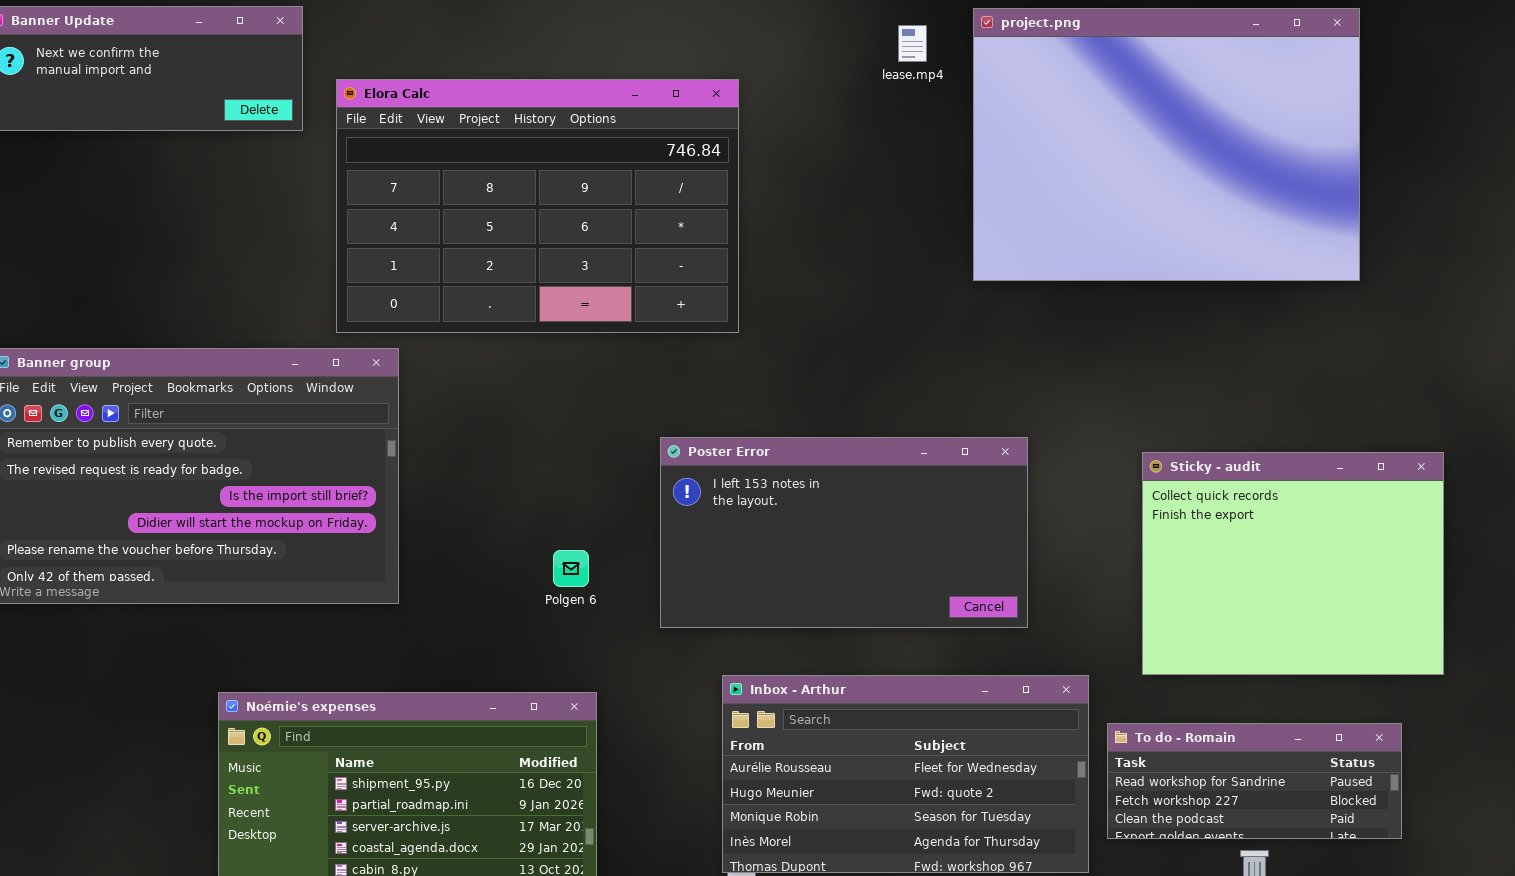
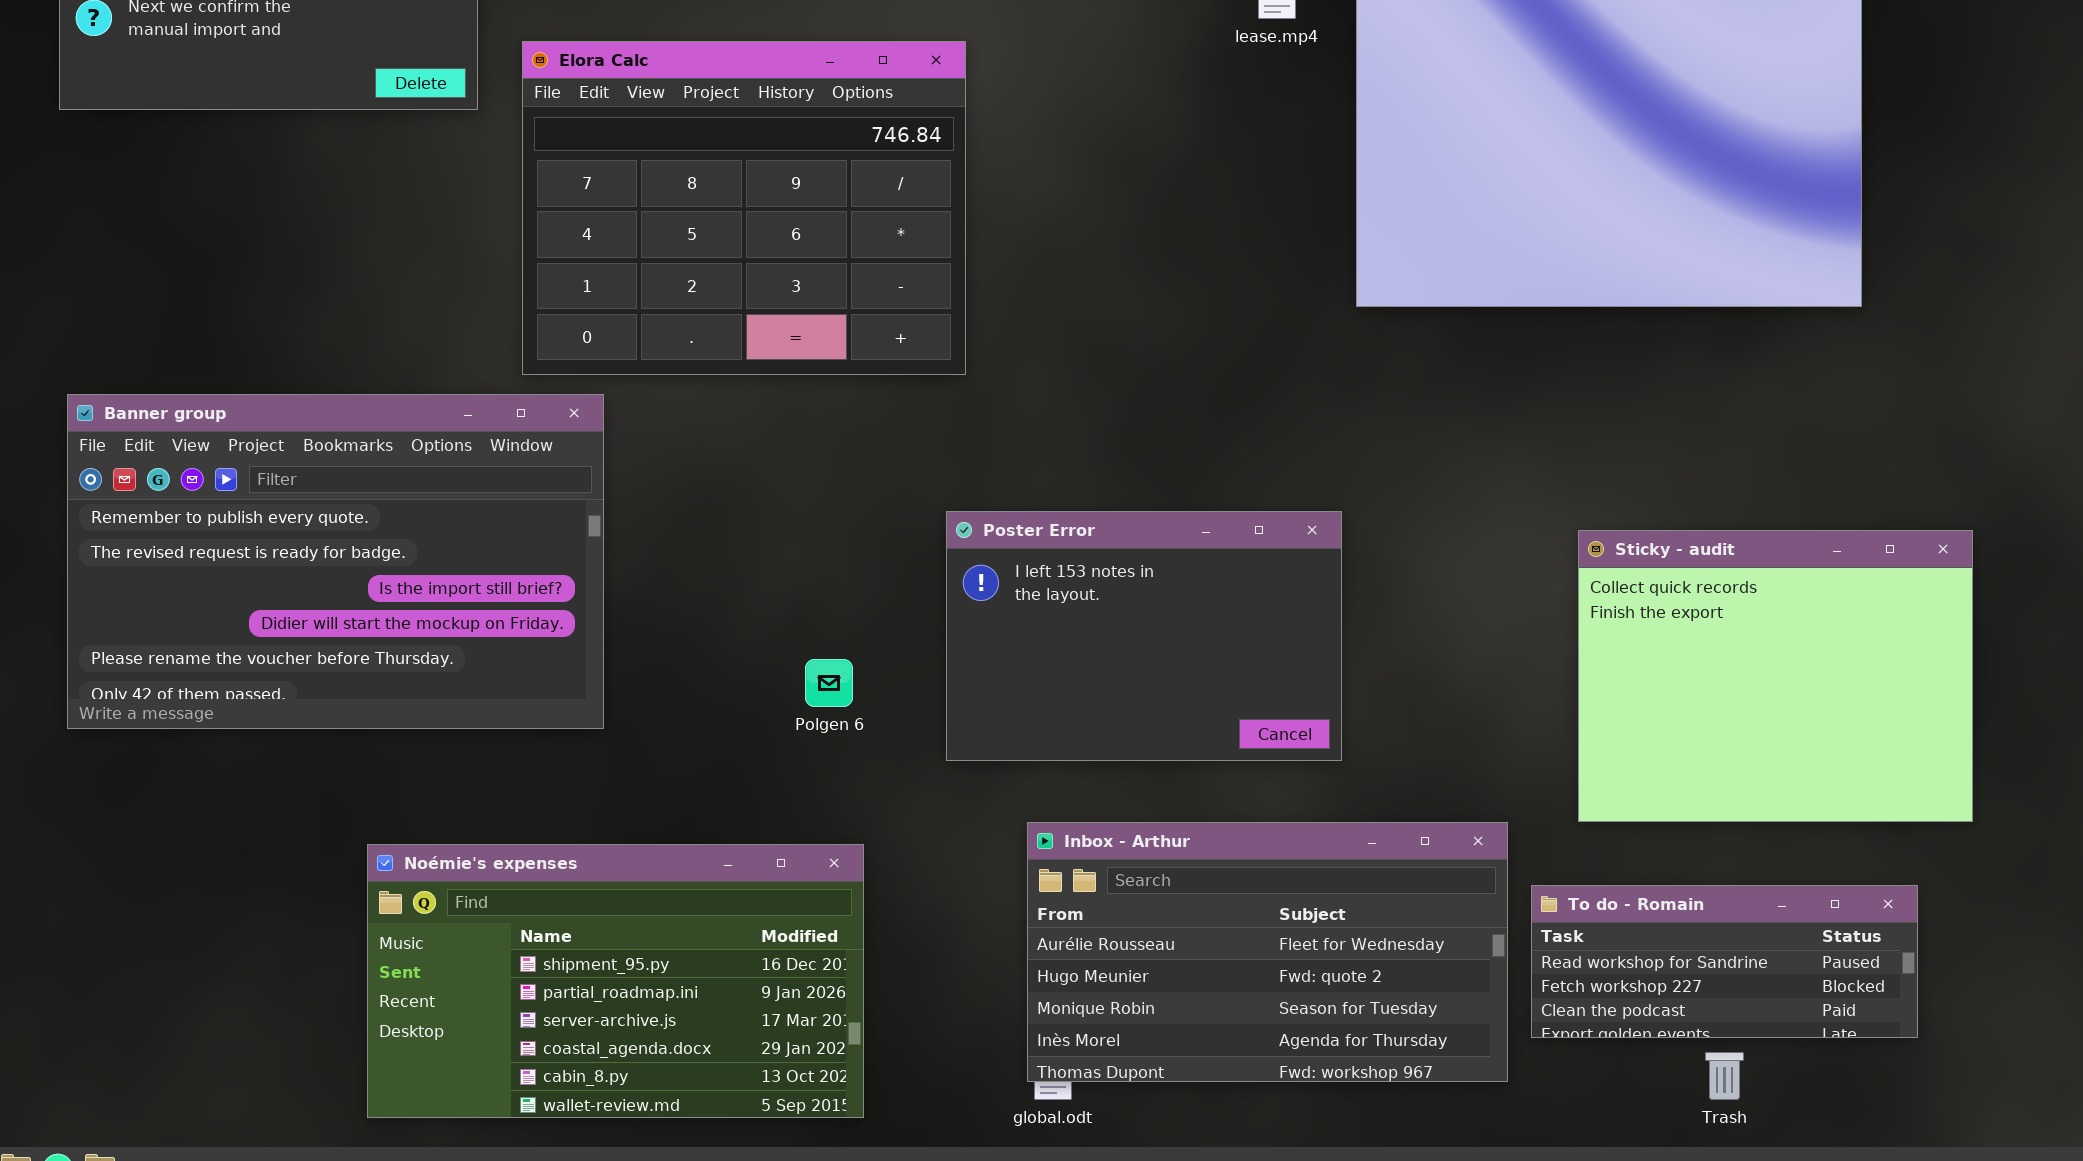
Elora Calc: [336,79,739,333] -> [522,41,966,375], resized
Poster Error: [660,437,1028,628] -> [946,511,1342,761], resized

